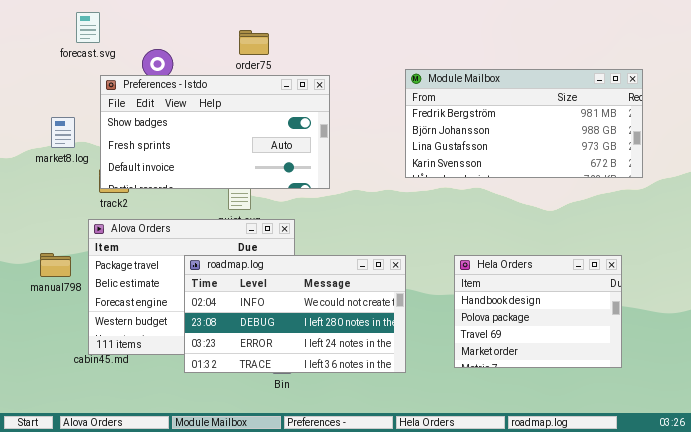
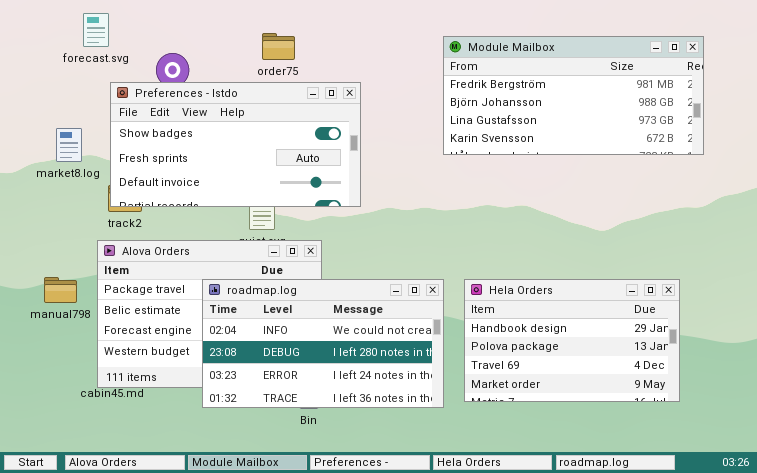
Module Mailbox: [405,69,643,178] -> [443,36,704,155], moved
Hela Orders: [454,255,622,368] -> [464,279,680,402], resized

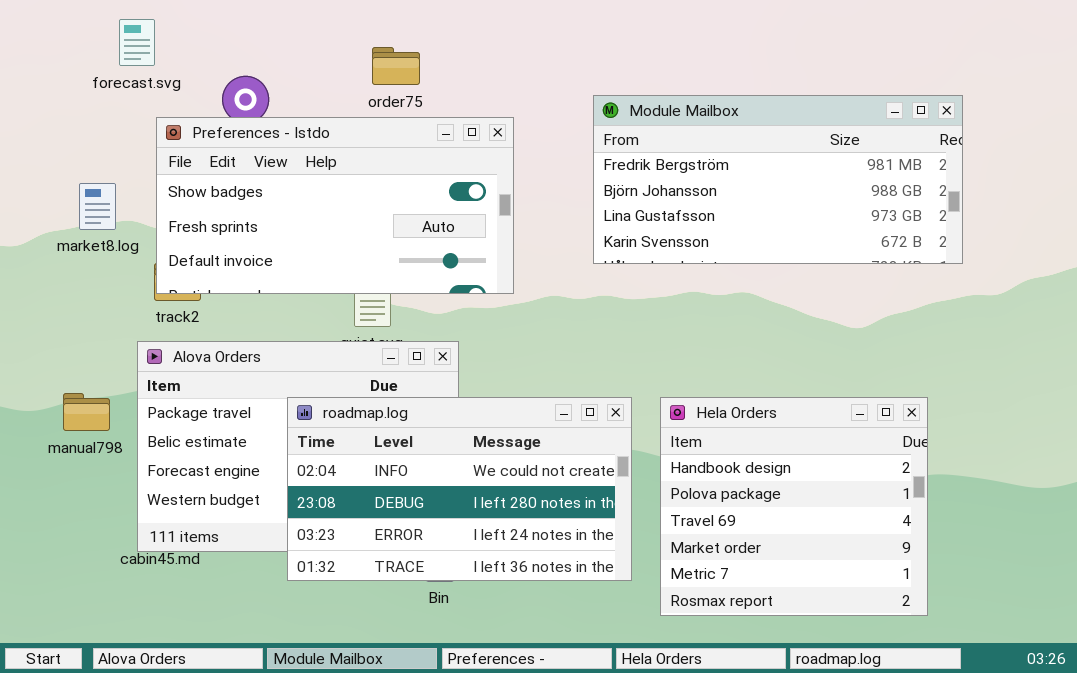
Module Mailbox: [443,36,704,155] -> [593,95,963,264], moved
Hela Orders: [464,279,680,402] -> [660,397,928,616], resized

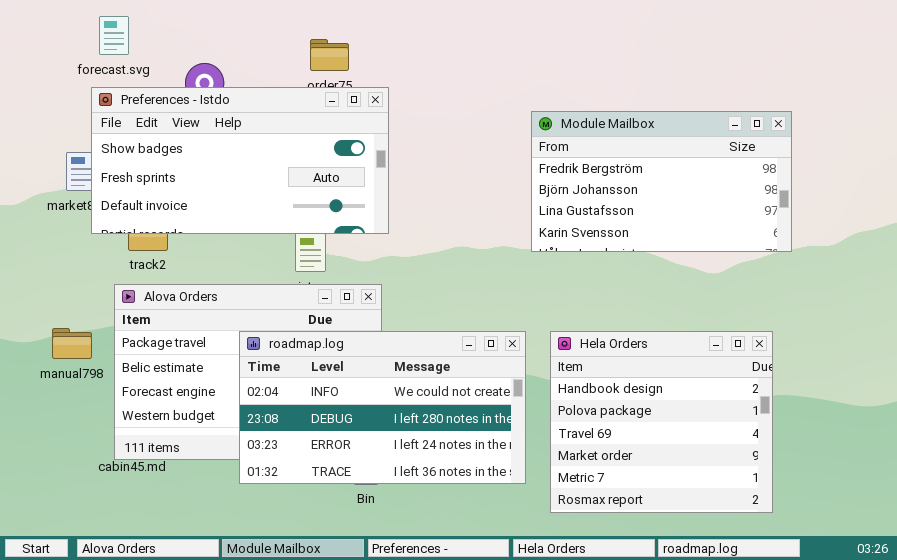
Module Mailbox: [593,95,963,264] -> [531,111,792,252], moved, resized
Preferences - Istdo: [156,117,514,294] -> [91,87,389,234], moved

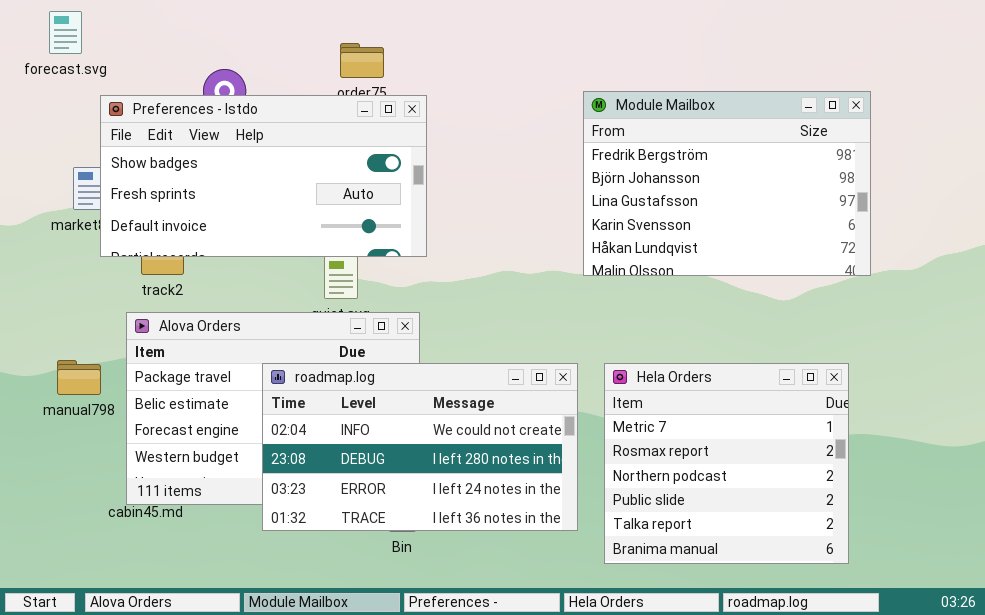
forecast.svg: [99,16,129,55] -> [49,11,82,54], moved
Module Mailbox: [531,111,792,252] -> [583,91,871,276], resized
Hela Orders: [550,331,773,513] -> [604,363,849,564], scrolled down 4 rows

